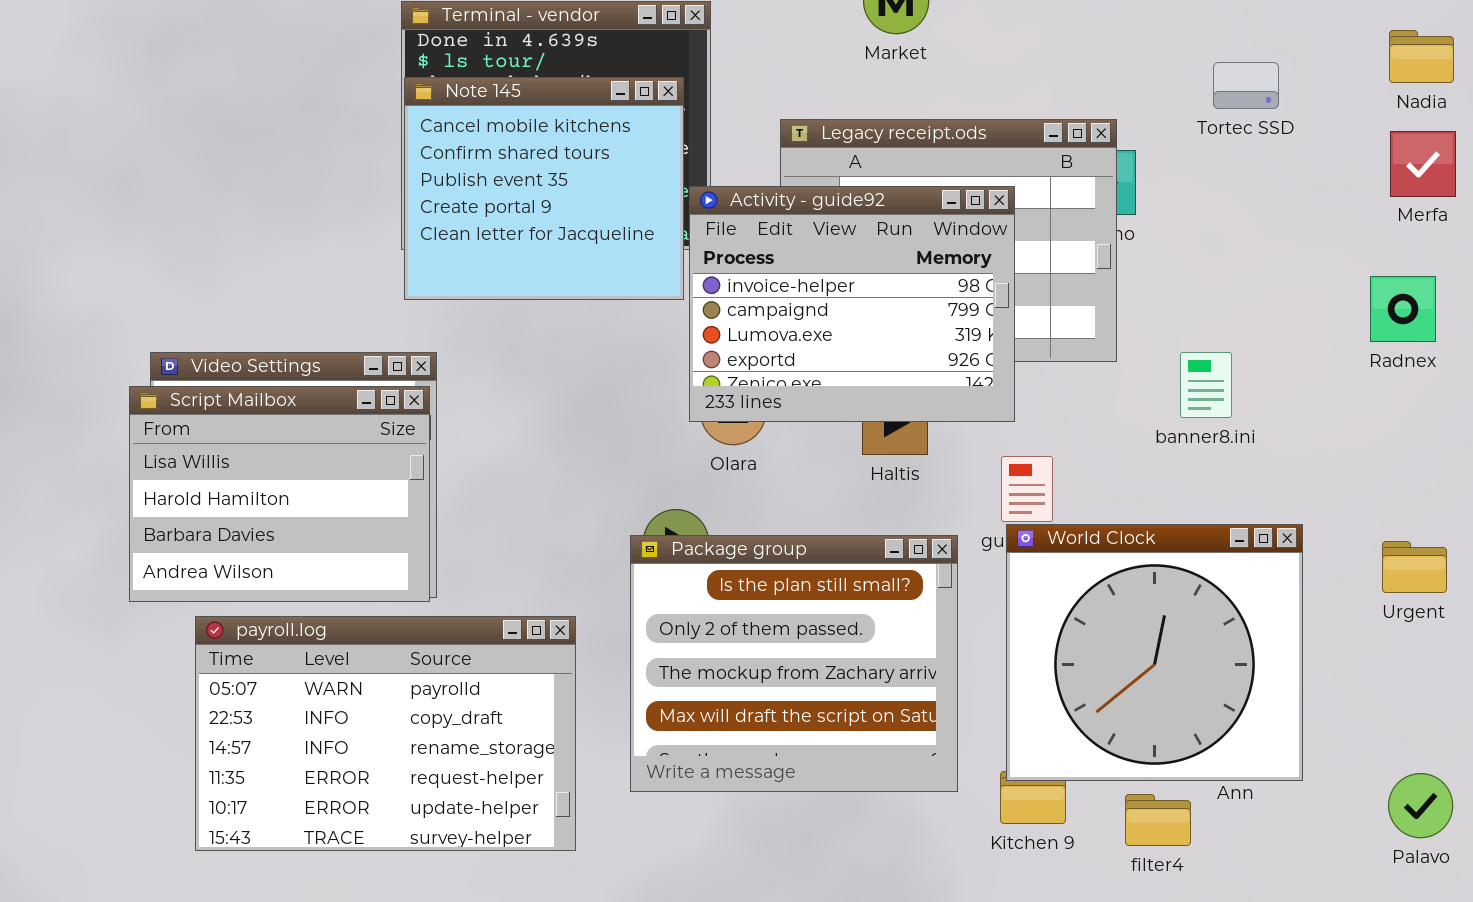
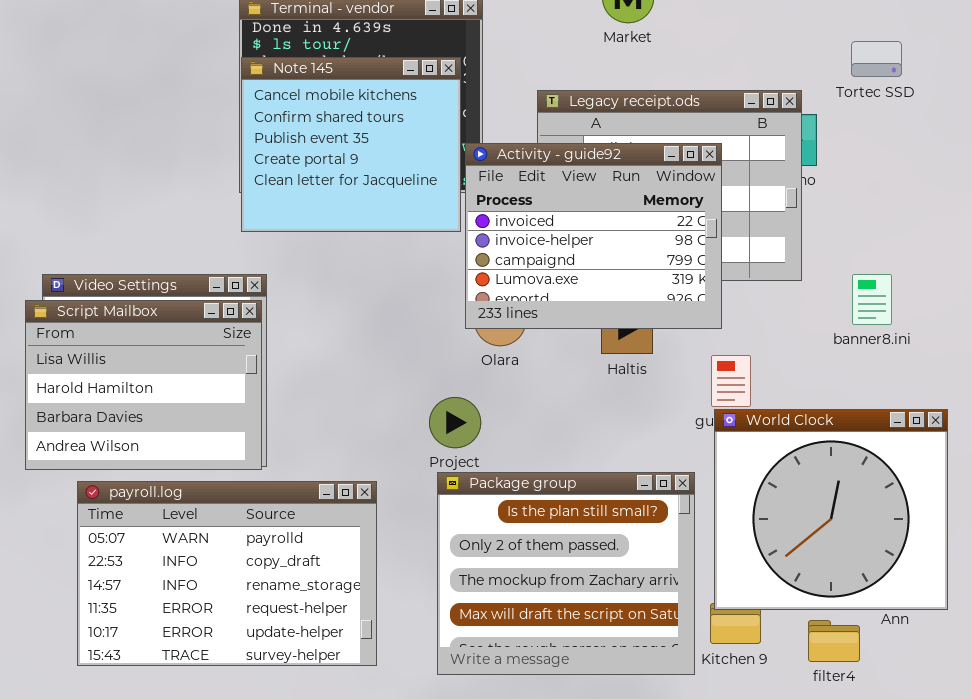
Tortec SSD: [1213,62,1279,109] -> [851,41,902,77], moved
Activity - guide92: [689,186,1015,422] -> [465,143,722,329], scrolled up 1 row
Package group: [630,535,958,792] -> [437,472,695,675], moved

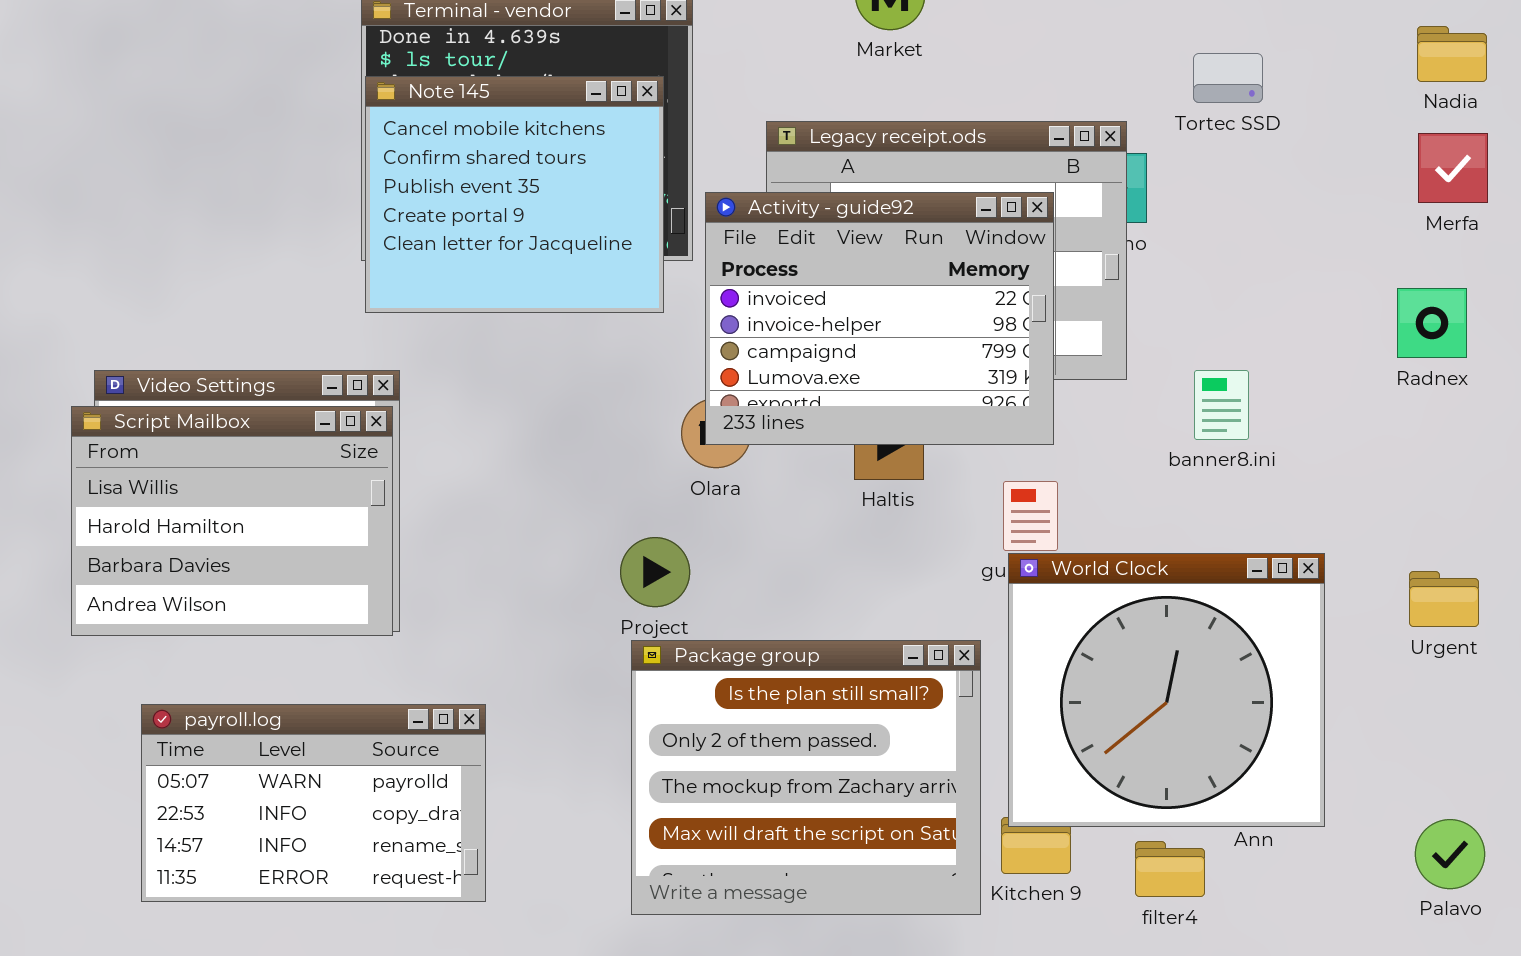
Activity - guide92: [465,143,722,329] -> [705,192,1054,445], moved
payroll.log: [77,481,377,666] -> [141,704,486,902], resized

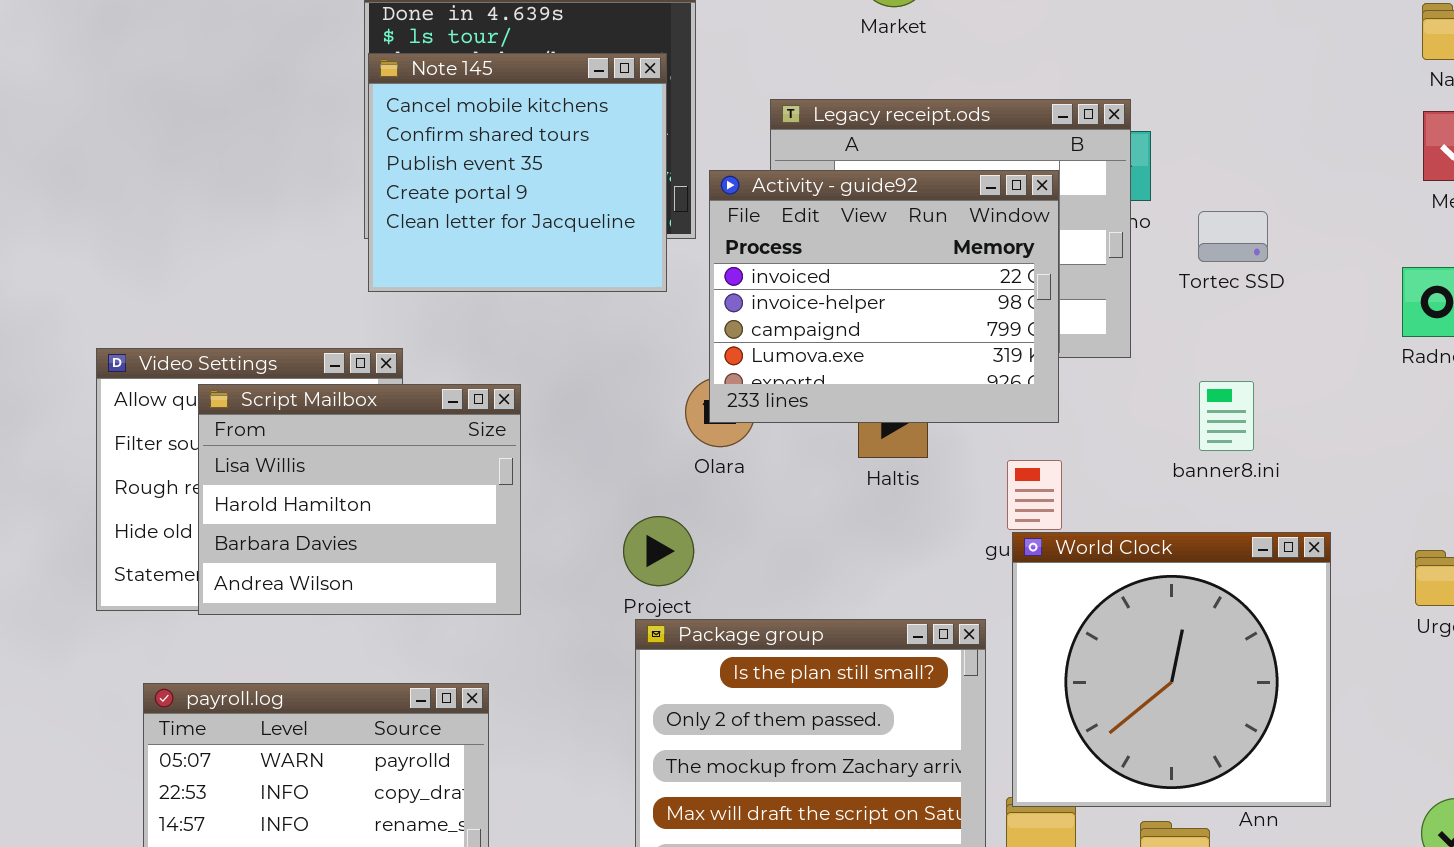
Tortec SSD: [1193,53,1263,103] -> [1198,211,1268,262], moved
banner8.ini: [1194,370,1249,440] -> [1199,381,1254,451], moved
Script Mailbox: [71,406,393,636] -> [198,384,521,615], moved

